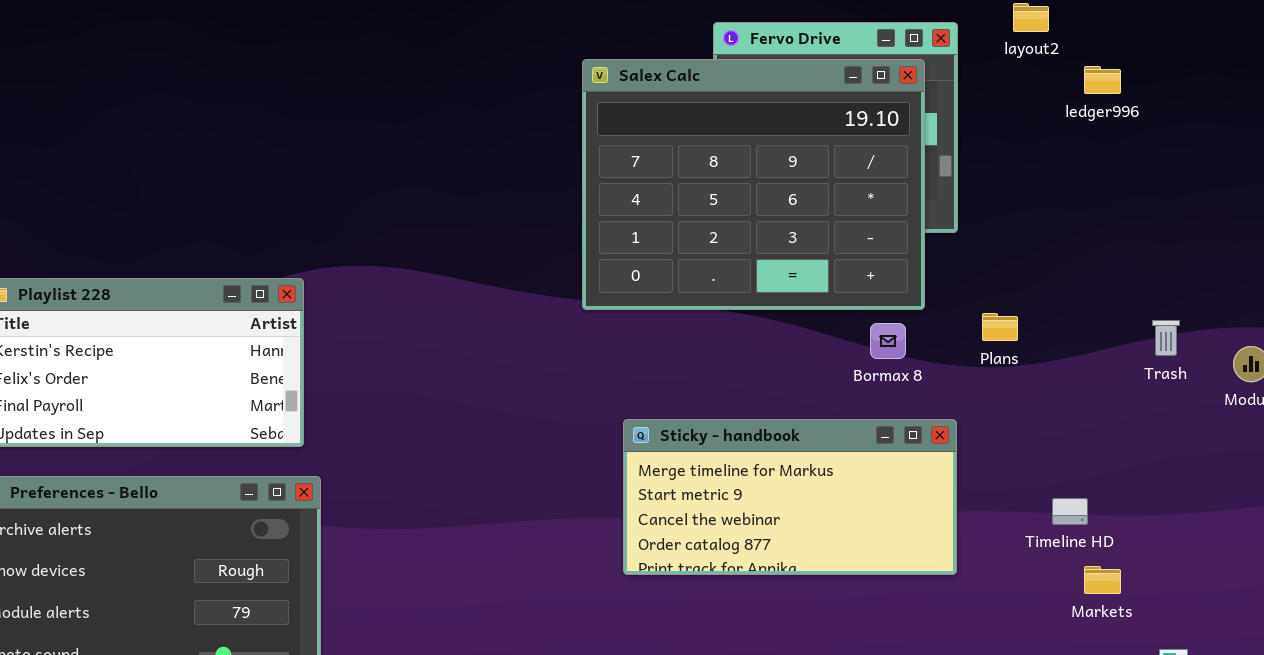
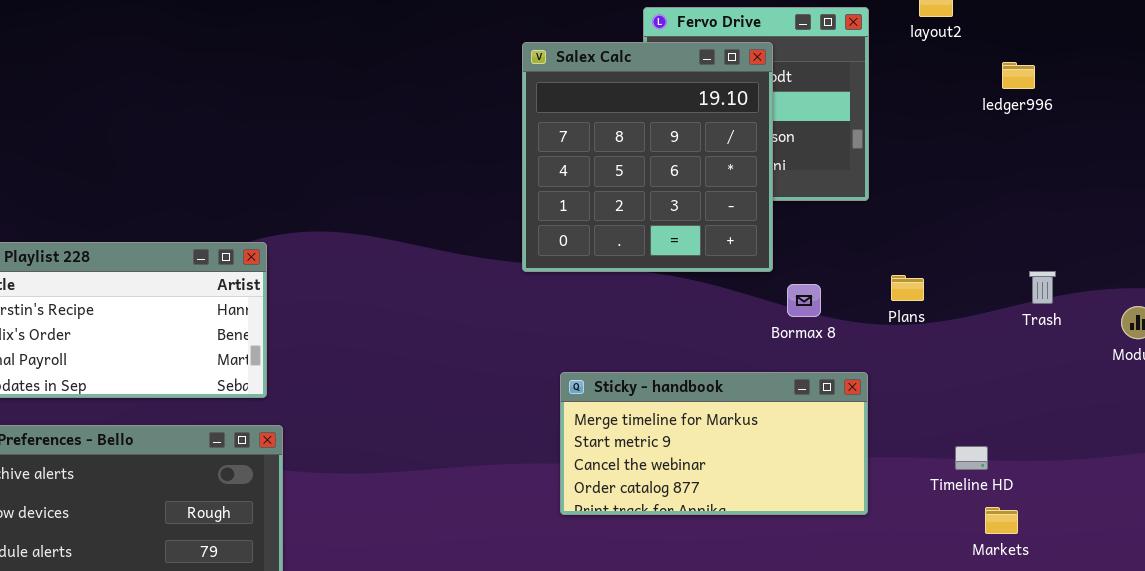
Salex Calc: [582,59,925,310] -> [522,42,773,272], resized
ledger996: [1084,66,1121,94] -> [1002,62,1035,89], moved
Trash: [1152,320,1180,356] -> [1029,271,1056,304], moved

